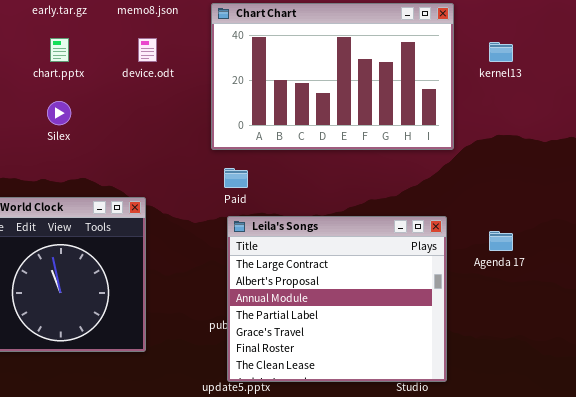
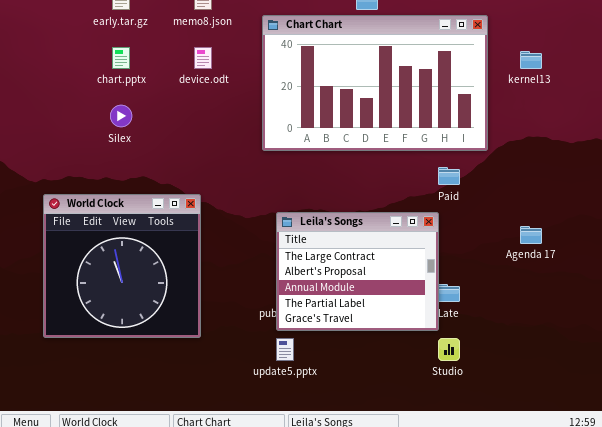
Paid: [224,168,248,188] -> [438,167,460,185], moved
Leila's Songs: [227,216,447,382] -> [276,212,439,331], resized

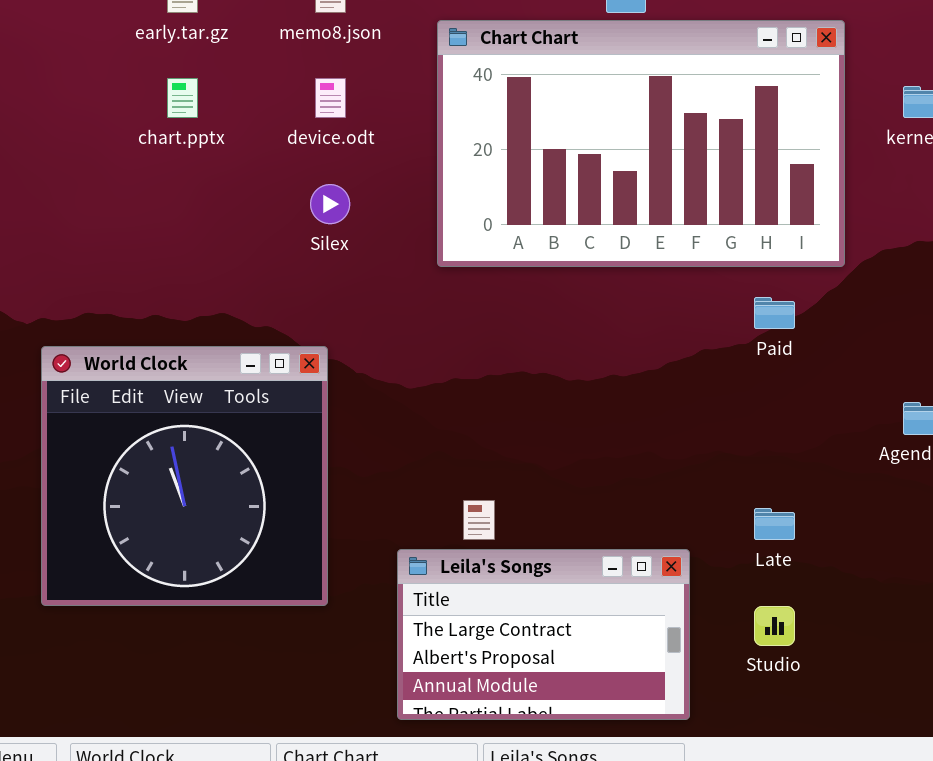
Silex: [110,105,132,127] -> [310,184,350,224], moved
Leila's Songs: [276,212,439,331] -> [397,549,690,720], moved, resized

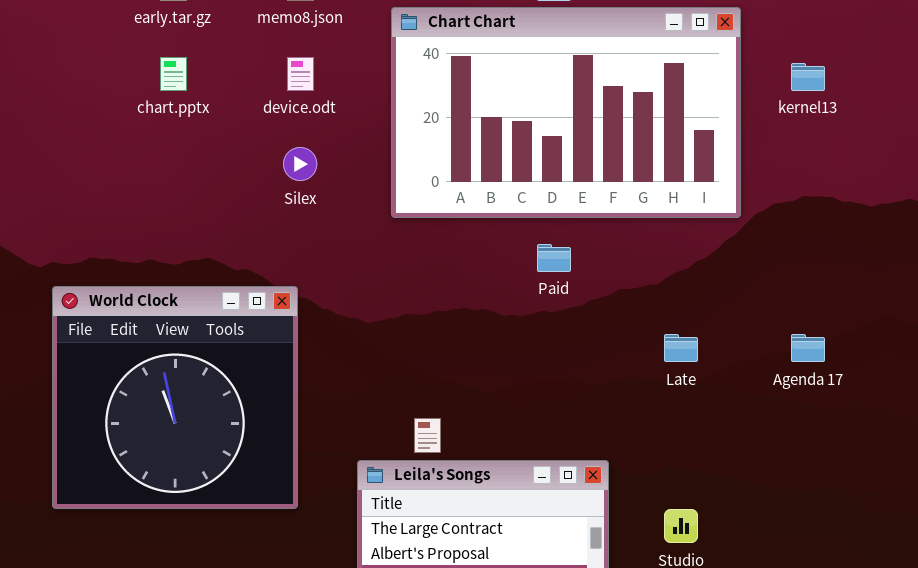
Paid: [754,297,795,329] -> [537,244,571,272], moved
Late: [754,508,795,540] -> [664,334,698,362], moved

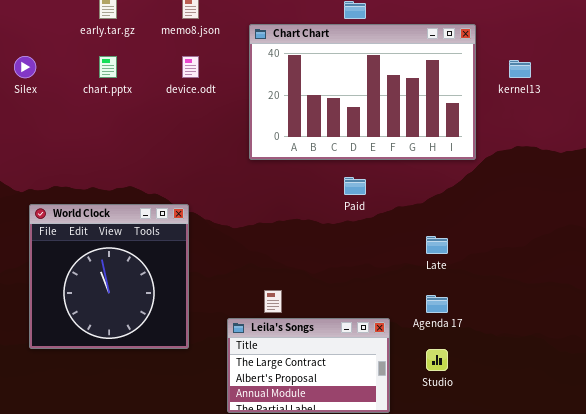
Silex: [283,147,317,181] -> [14,56,36,78], moved
Agenda 17: [791,334,825,362] -> [426,295,448,313], moved

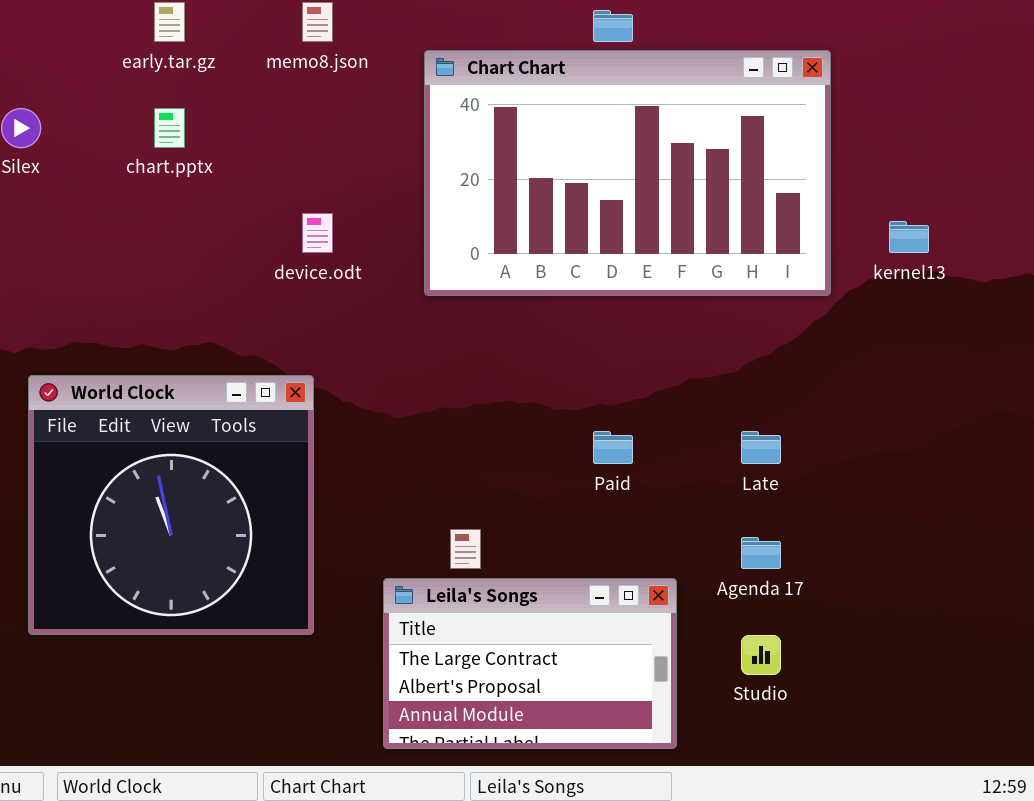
device.odt: [182,56,199,78] -> [302,213,333,253], moved
kernel13: [509,60,531,78] -> [889,221,929,253], moved
Paid: [344,177,366,195] -> [593,431,633,464], moved

